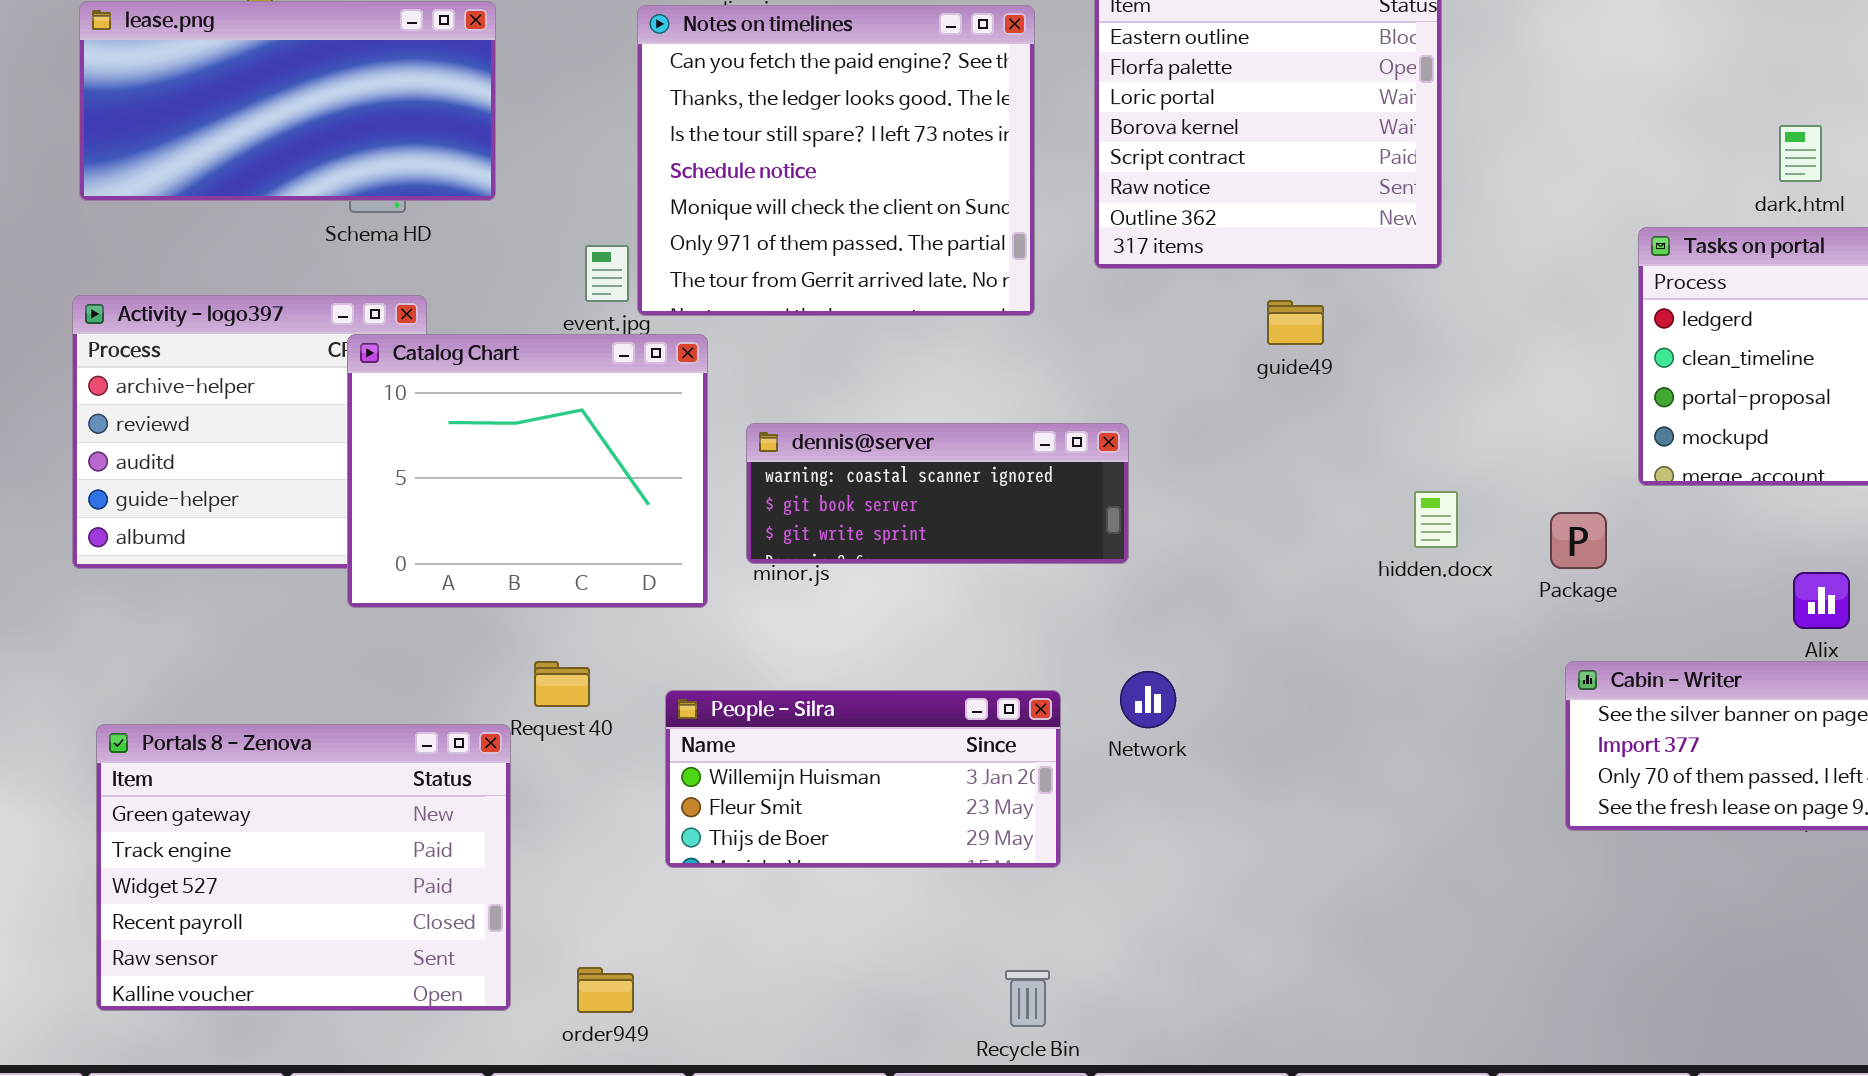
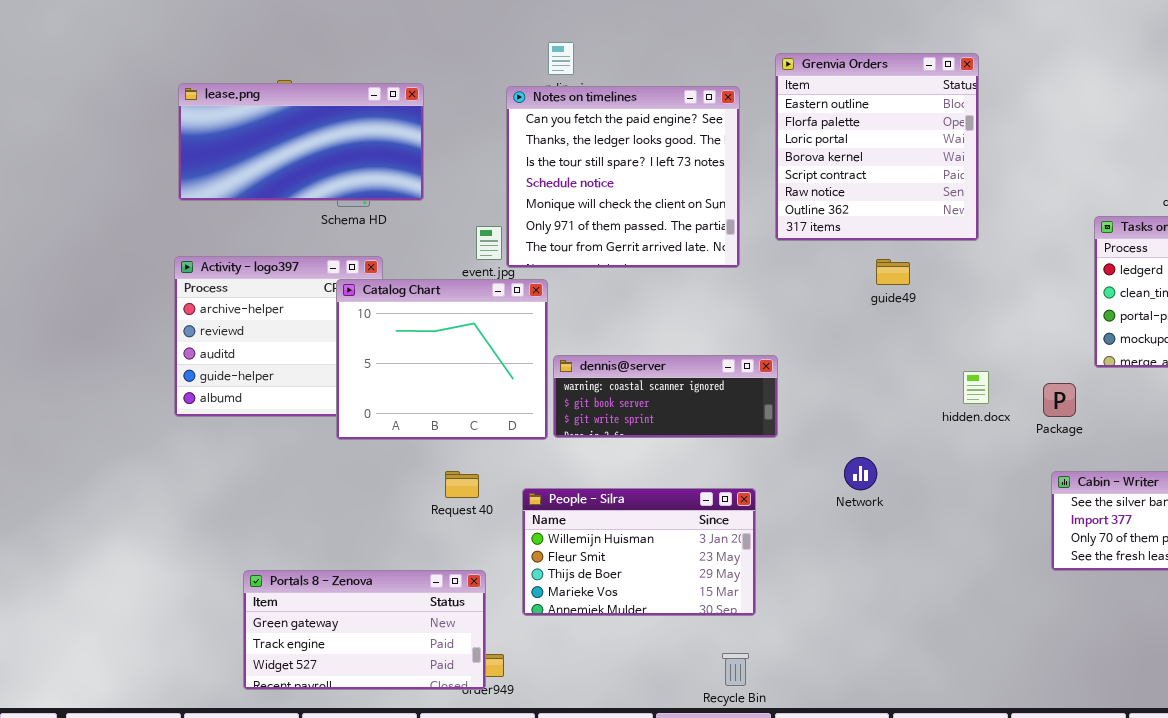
dennis@server: [746,423,1129,564] -> [553,355,778,438], moved
Network: [1120,671,1176,728] -> [844,457,877,490], moved
People - Silra: [665,690,1061,868] -> [522,488,756,616], resized
Portals 8 - Zenova: [96,724,511,1011] -> [243,570,486,690], moved, resized

